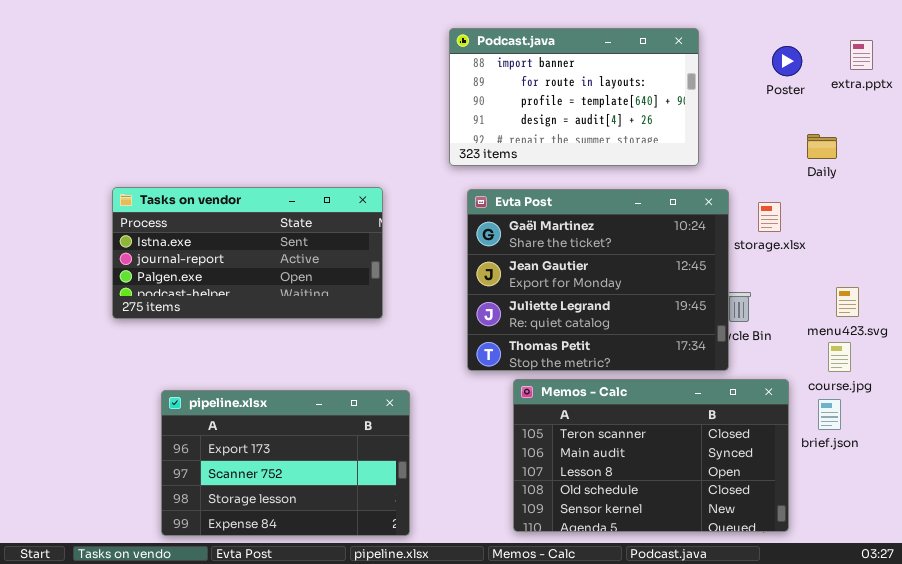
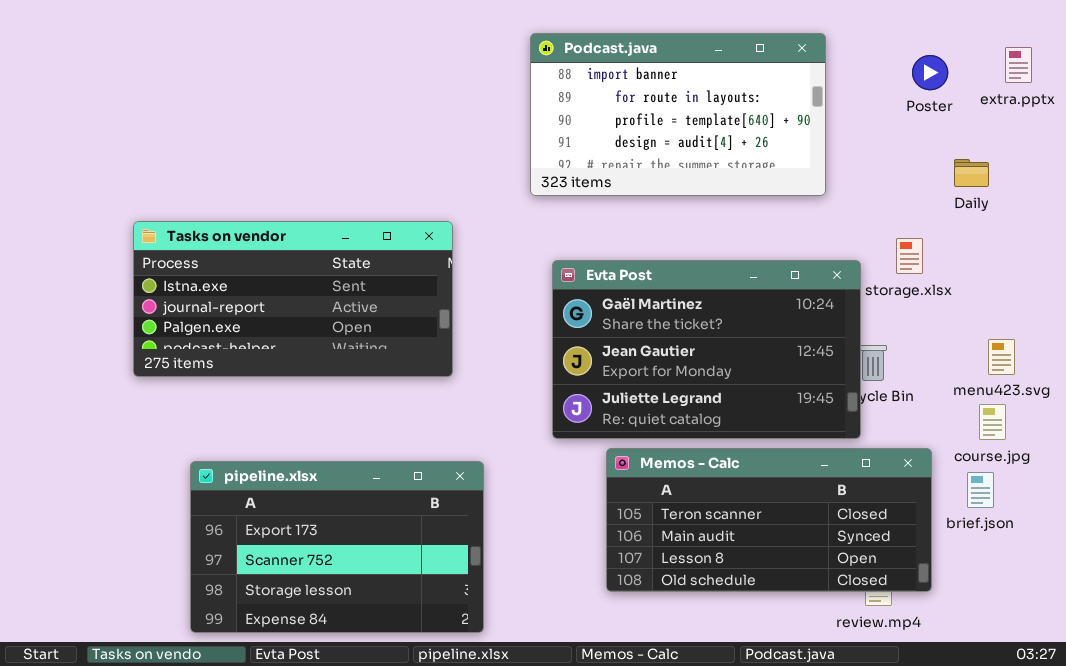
Evta Post: [467,189,729,371] -> [552,260,861,439], resized
Memos - Calc: [513,379,789,532] -> [606,448,932,592], resized

